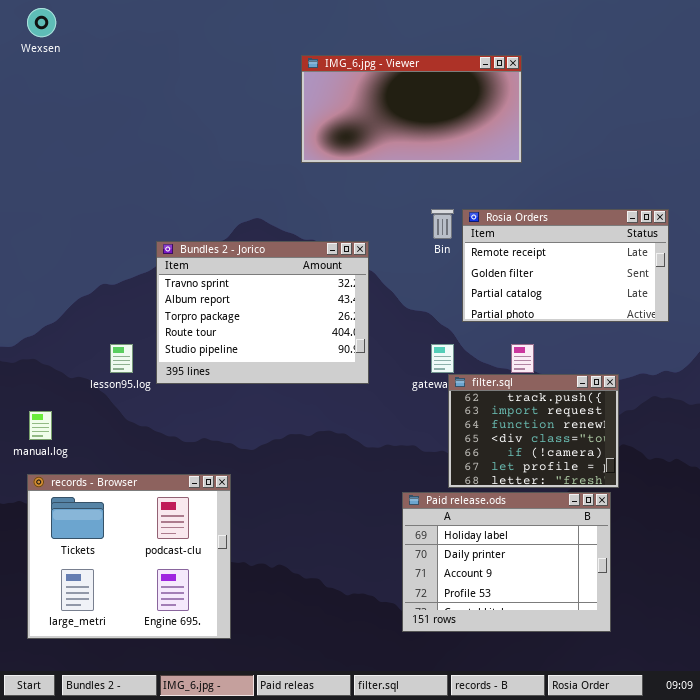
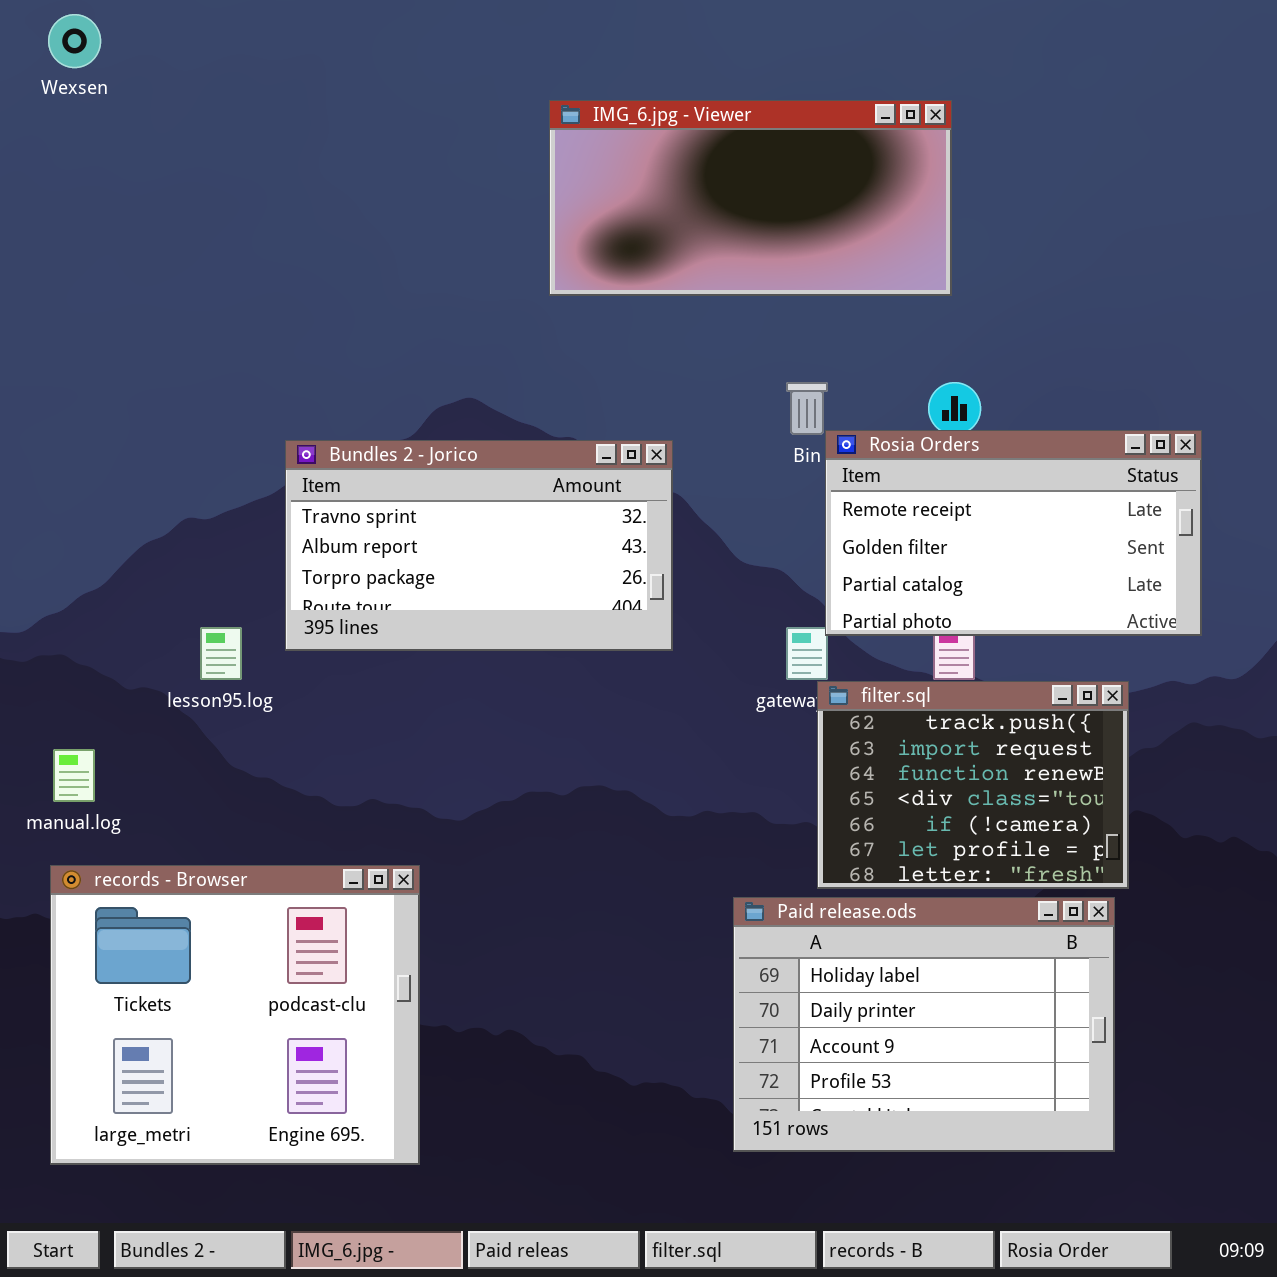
Rosia Orders: [462,209,669,322] -> [825,430,1202,636], moved
Bundles 2 - Jorico: [156,241,369,384] -> [285,440,673,651], resized

